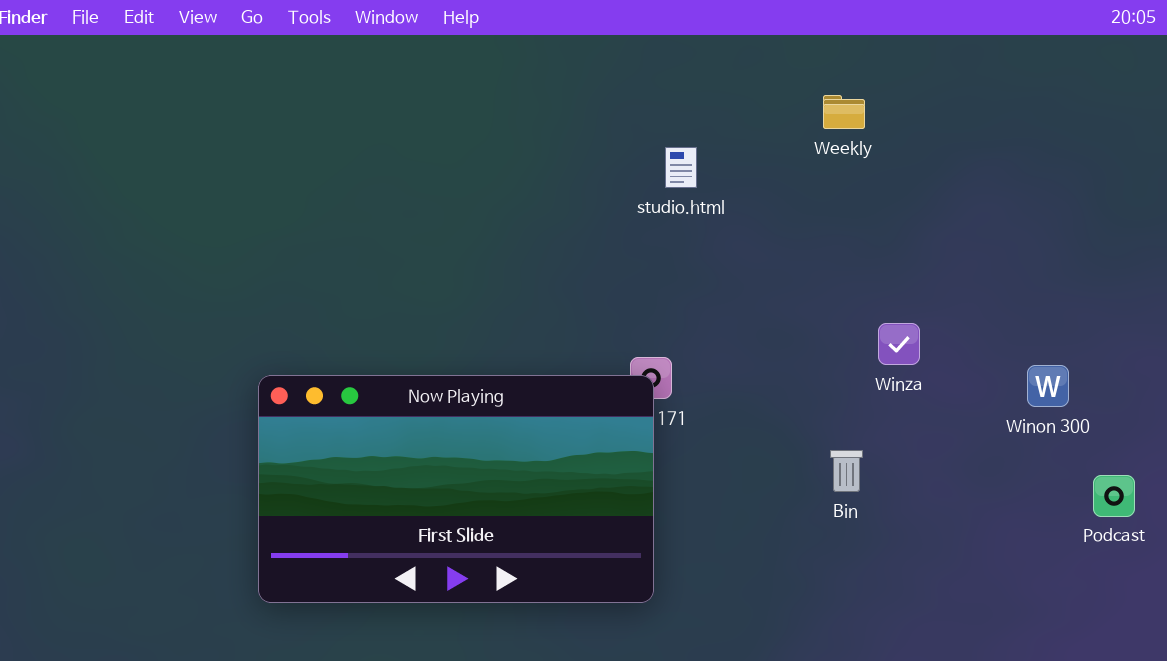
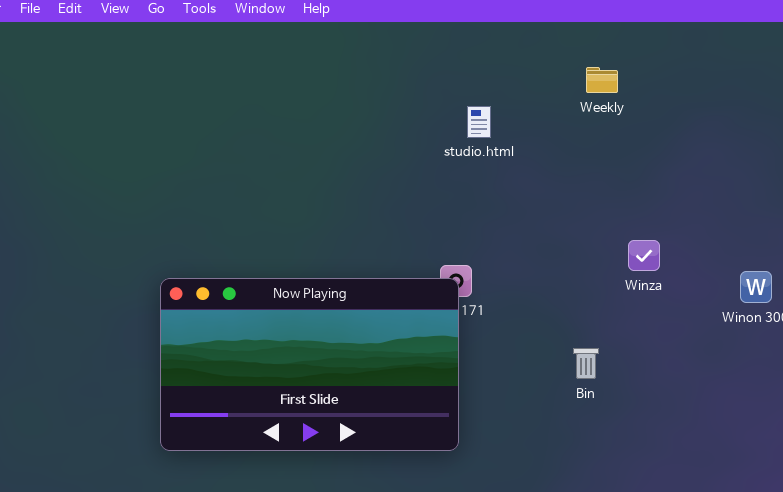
Bin: [830,450,863,492] -> [573,348,599,379], moved

